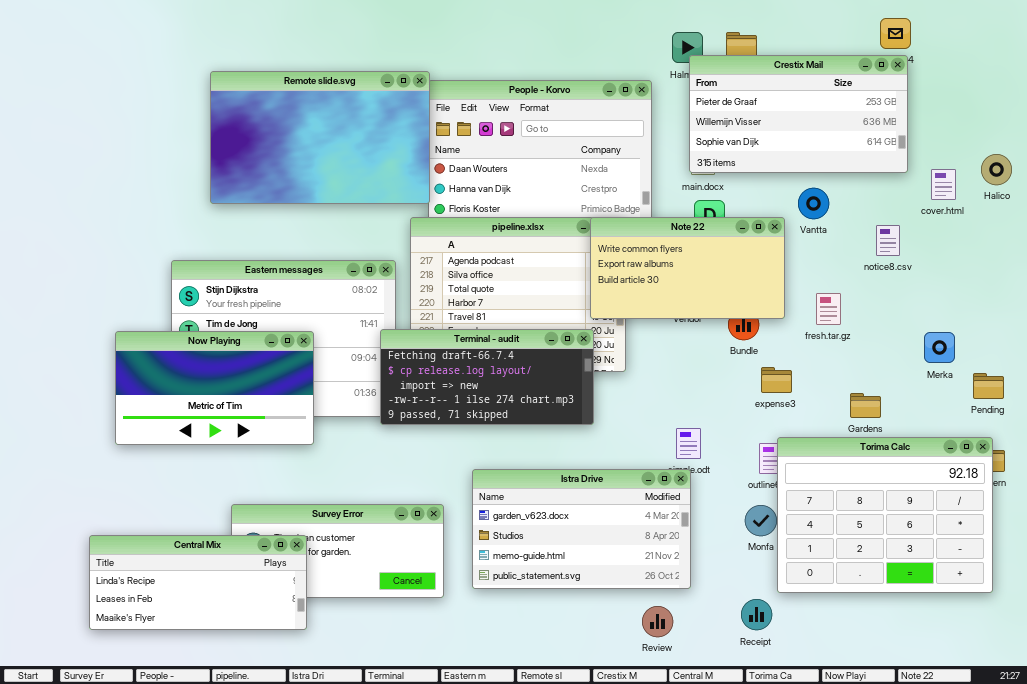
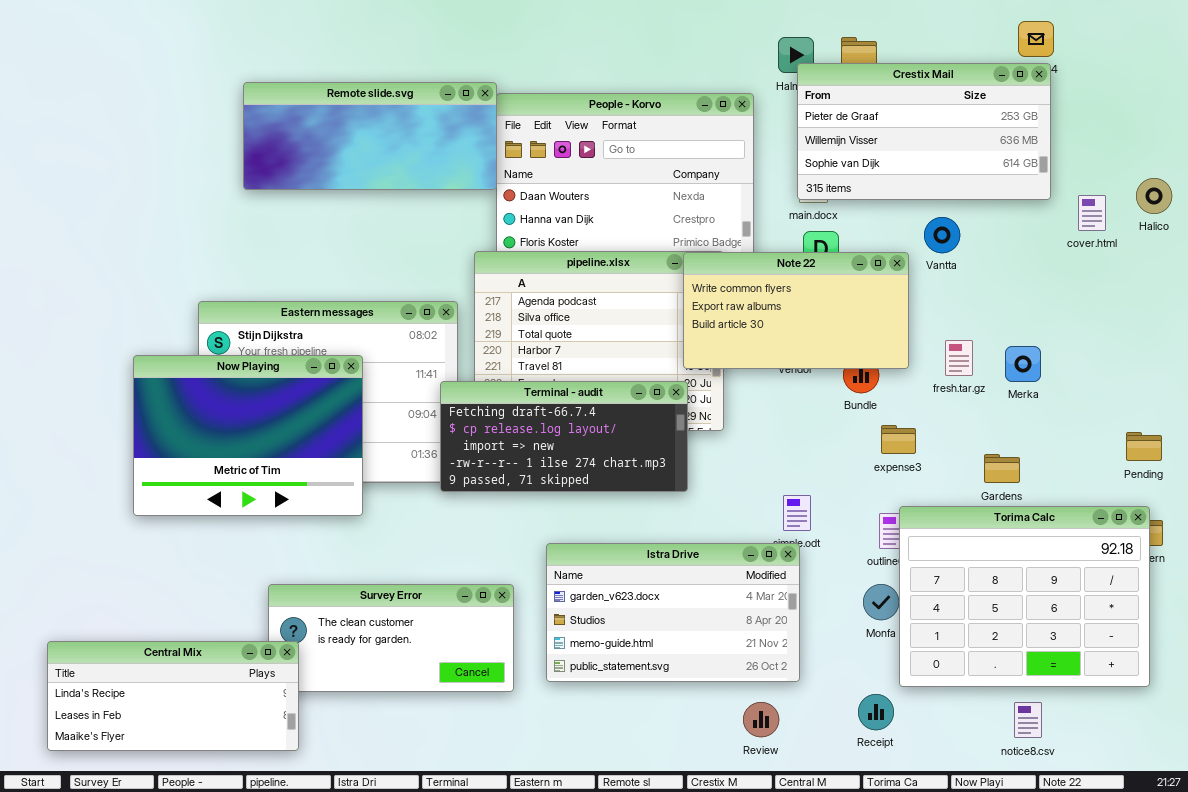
Remote slide.svg: [210,71,430,204] -> [243,82,497,190], resized
notice8.csv: [876,225,900,256] -> [1014,702,1042,738], moved
Now Playing: [115,331,314,445] -> [133,355,363,516], resized
Merka: [924,332,955,363] -> [1005,346,1041,382], moved
Central Mix: [89,535,307,630] -> [47,641,299,751], moved

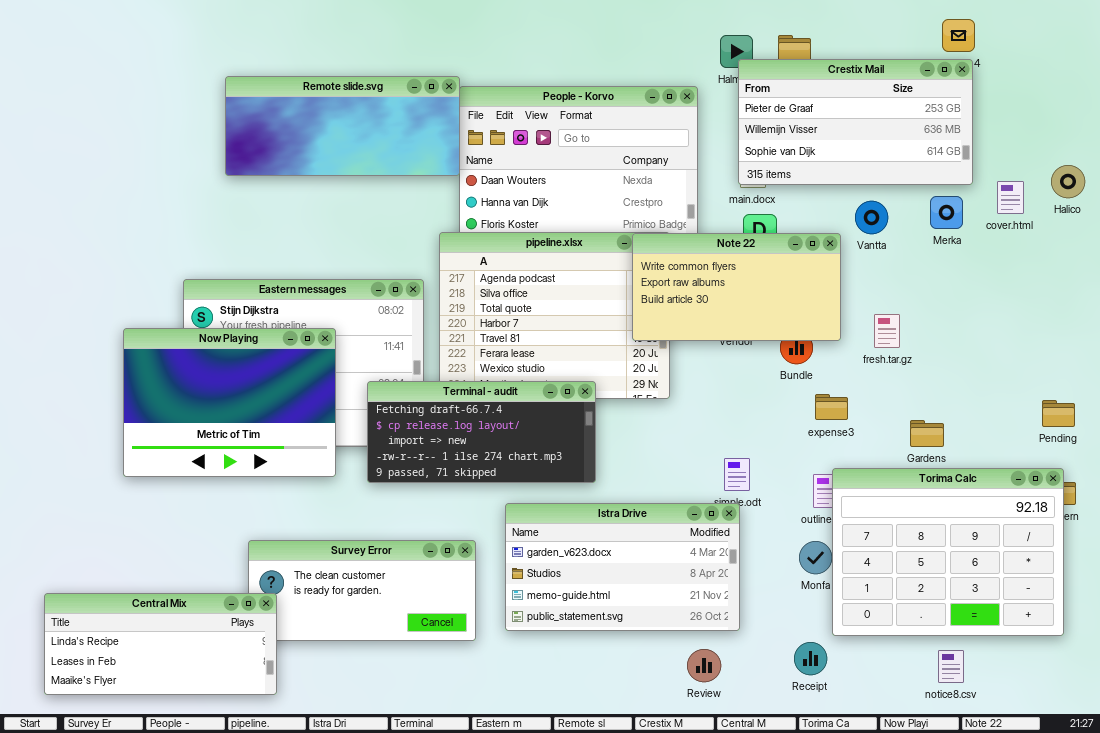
Merka: [1005,346,1041,382] -> [930,196,963,229], moved
Terminal - audit: [440,381,688,492] -> [367,381,596,483], moved

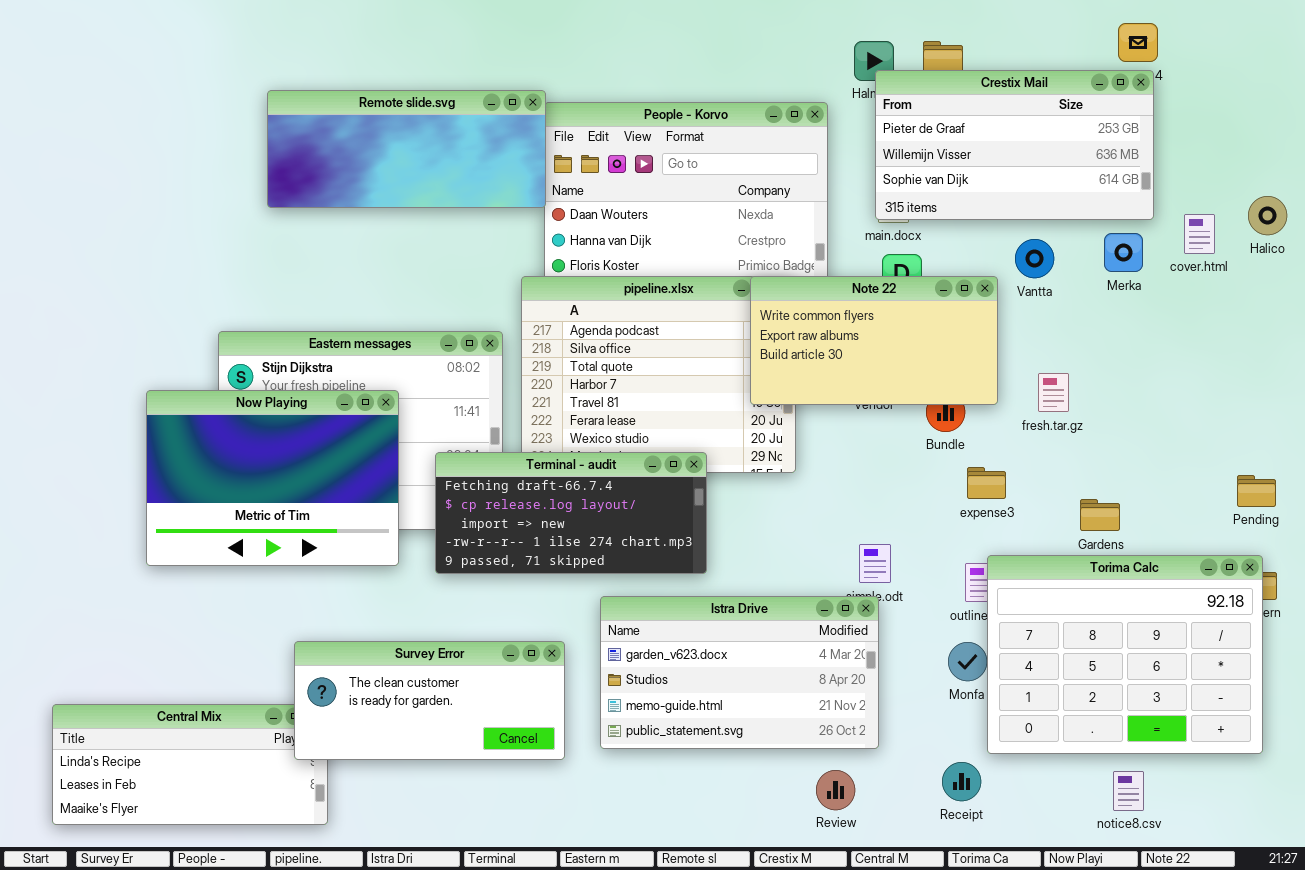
Survey Error: [248,540,476,641] -> [294,641,565,760], raised

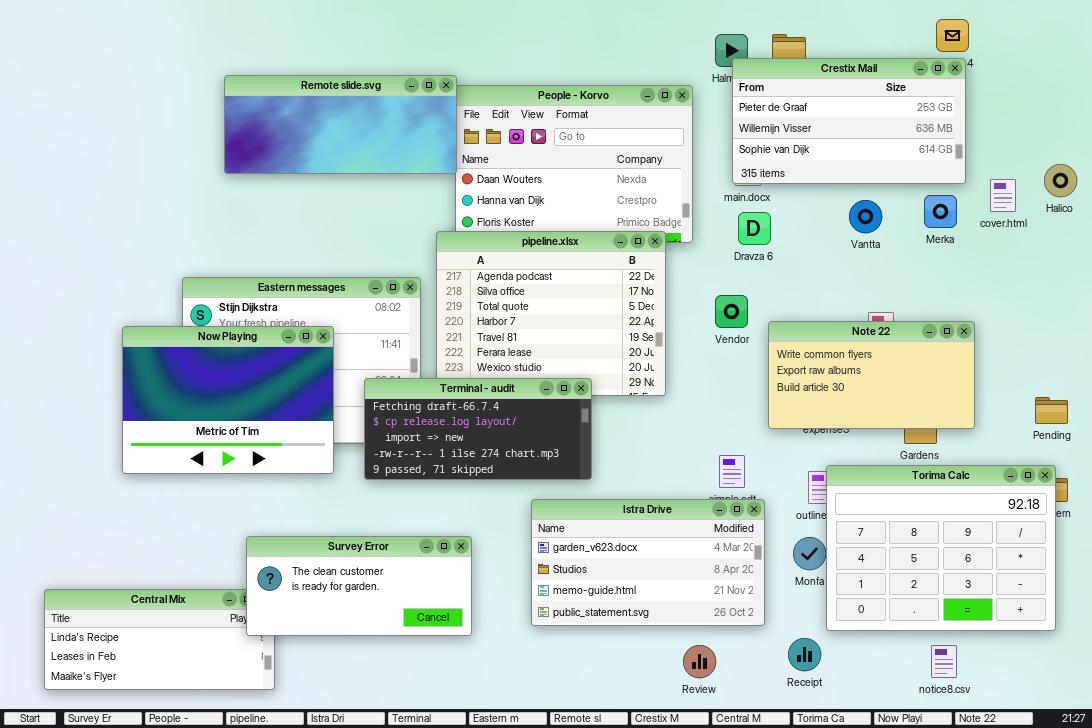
Note 22: [750,276,998,405] -> [768,321,975,429], moved
Istra Drive: [600,596,879,749] -> [531,499,765,626], moved

